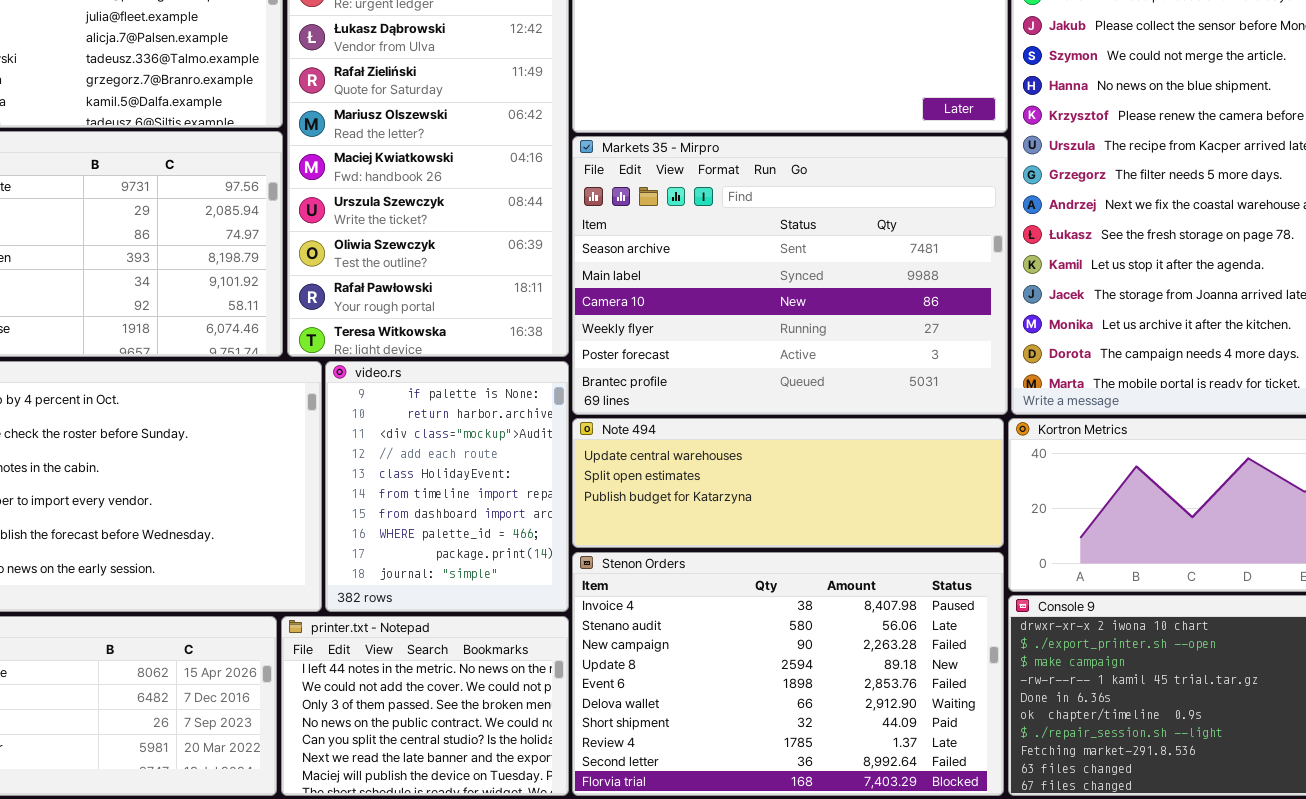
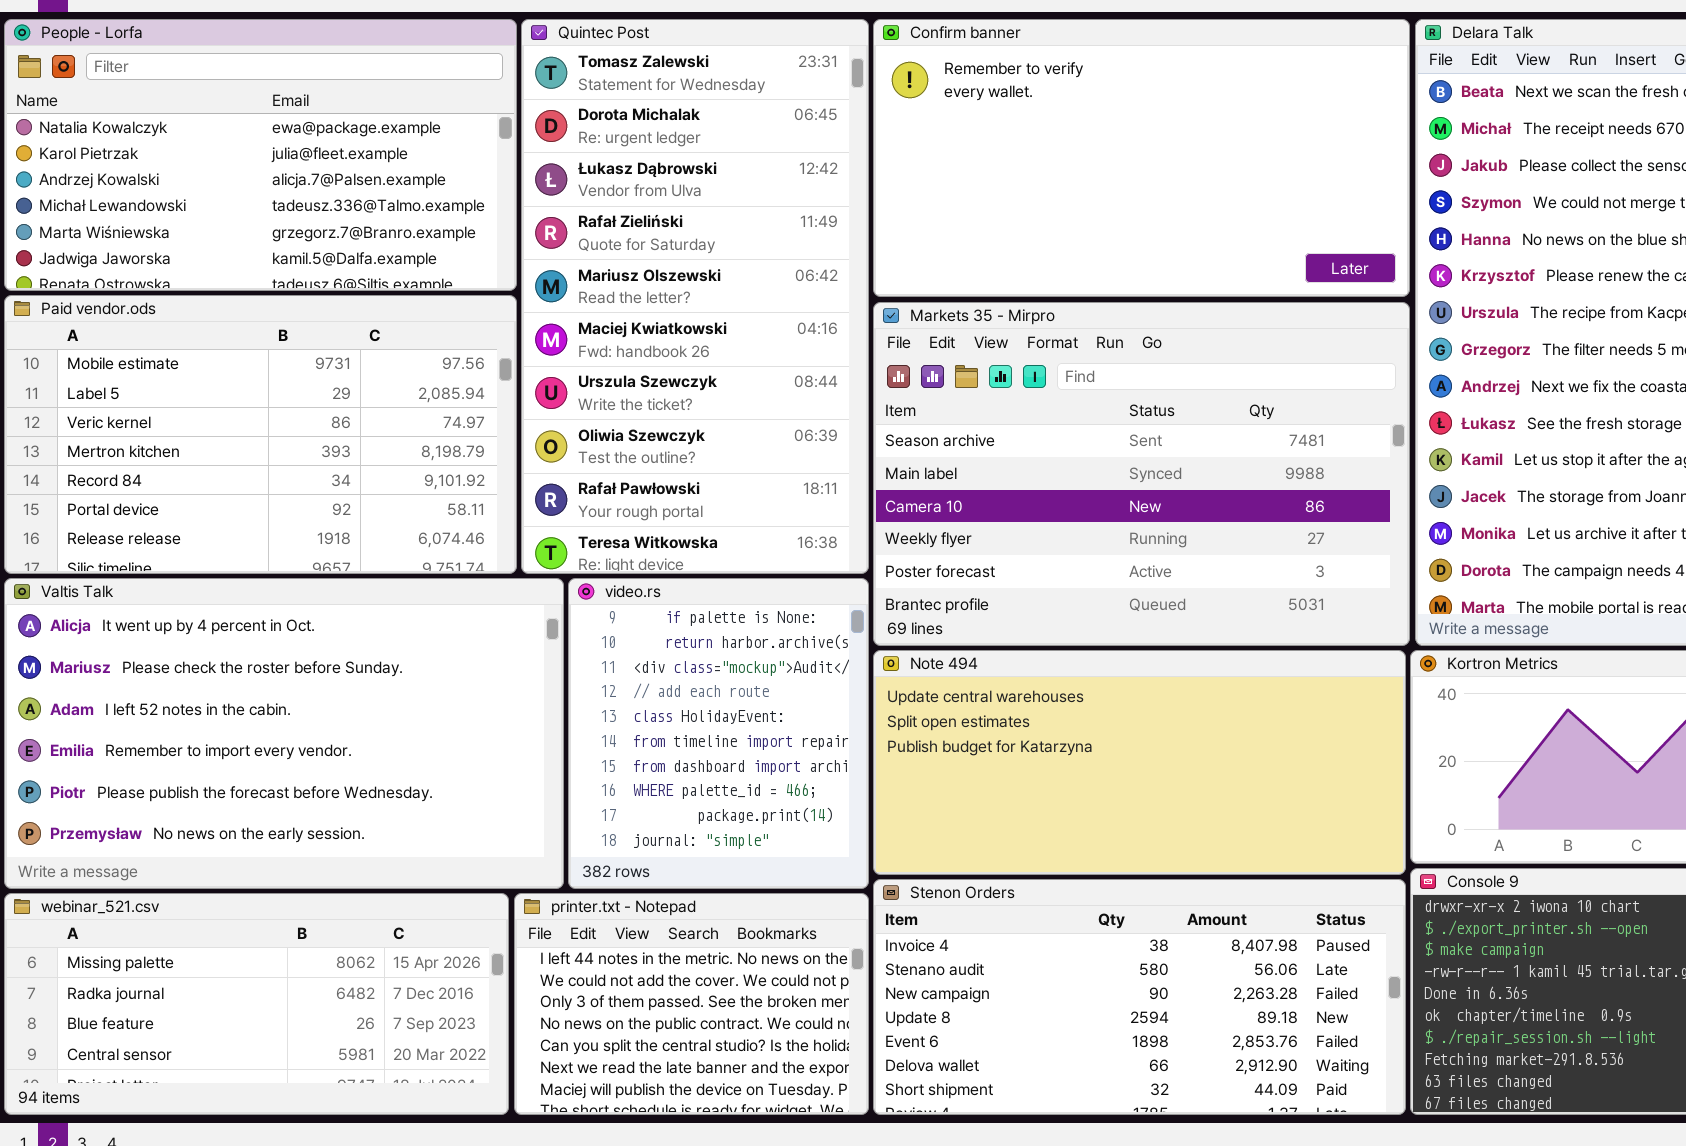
Note 494: [572,418,1004,548] -> [873,650,1406,875], resized
Stenon Orders: [572,552,1004,796] -> [873,879,1406,1115], resized

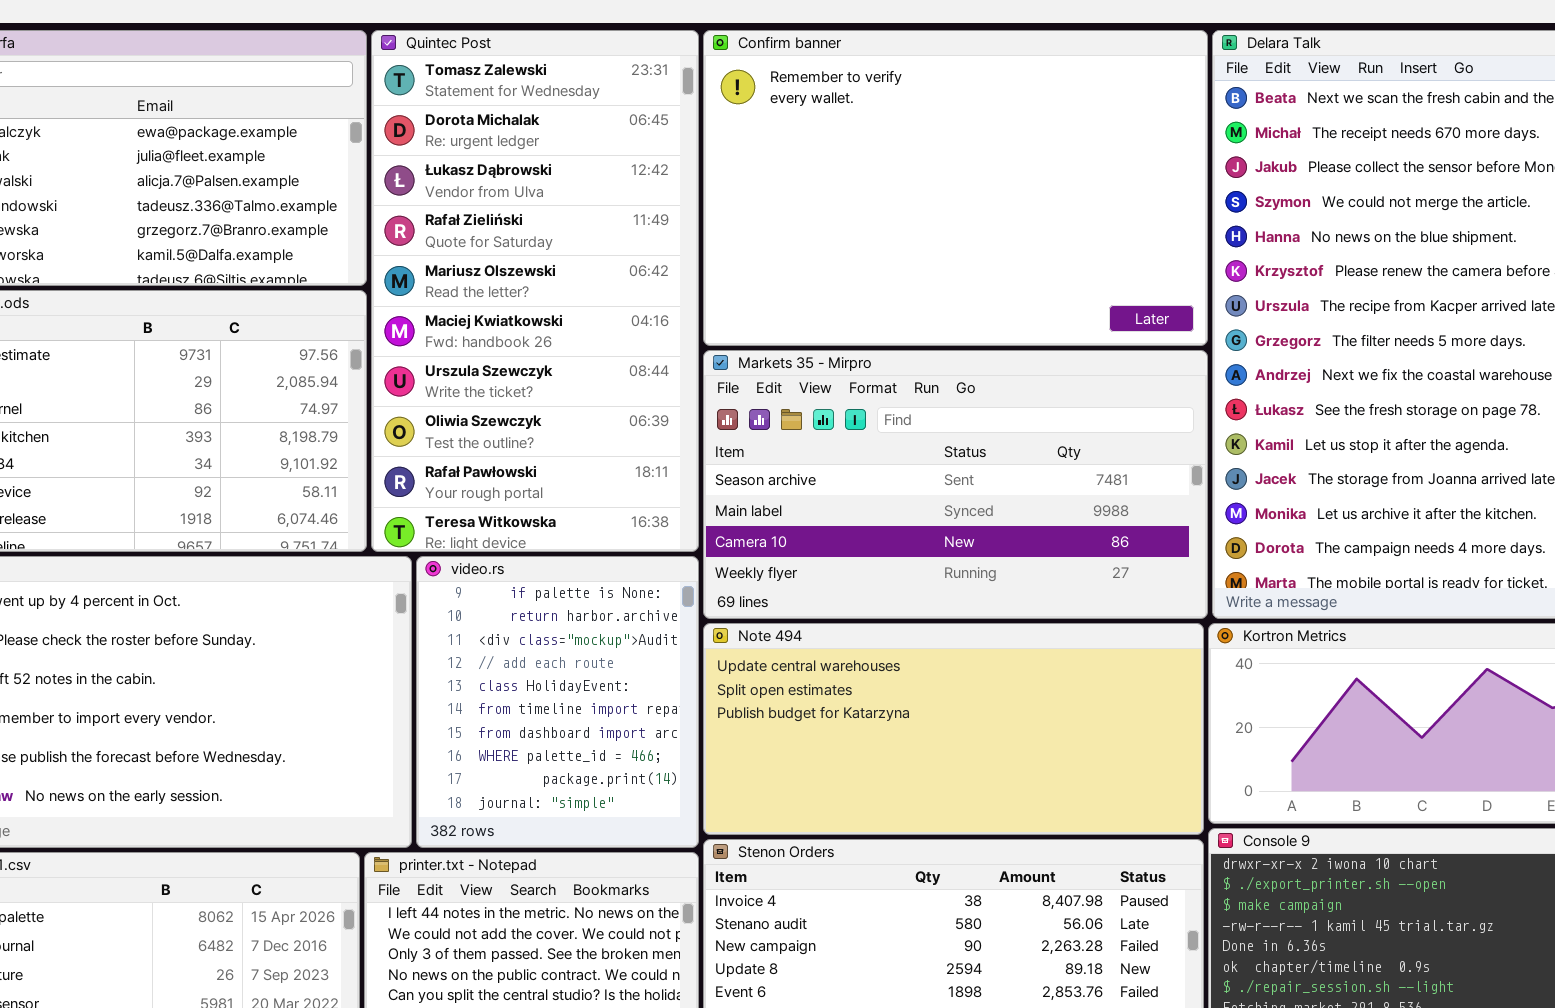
Confirm banner: [873,19,1410,297] -> [703,30,1208,346], resized
Markets 35 - Mirpro: [873,302,1410,646] -> [703,350,1208,619], resized

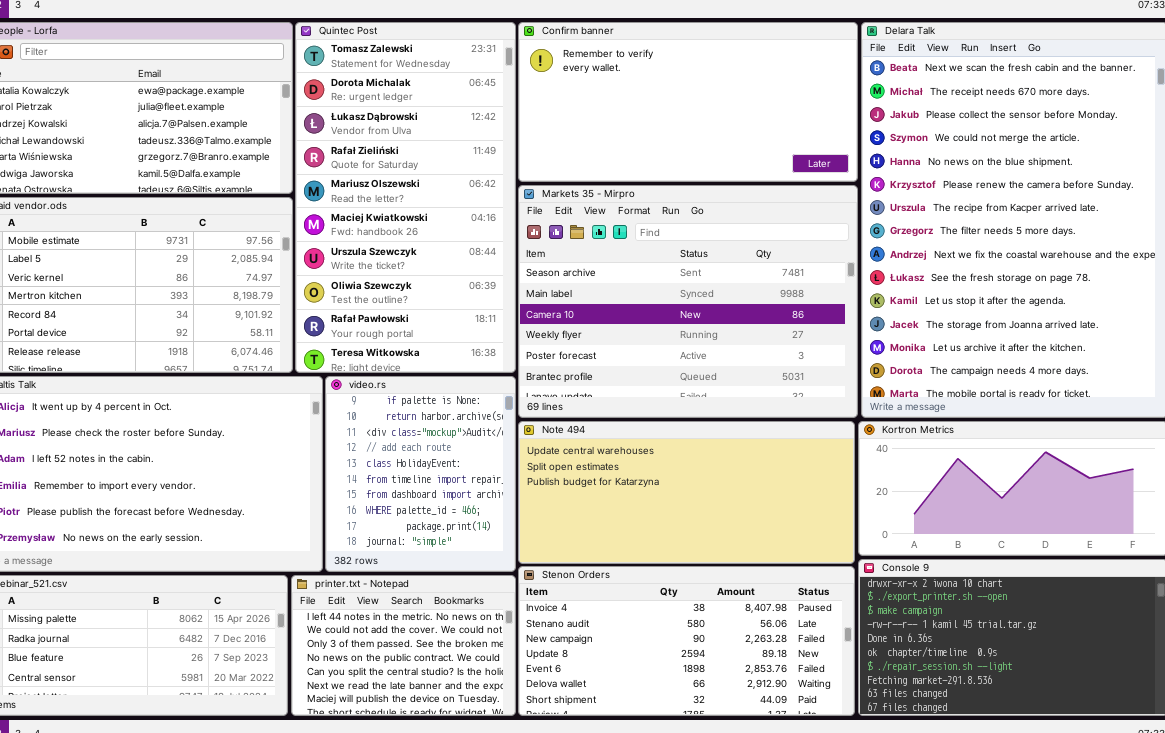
Confirm banner: [703,30,1208,346] -> [518,22,858,182], resized
Markets 35 - Mirpro: [703,350,1208,619] -> [518,185,858,418], resized

